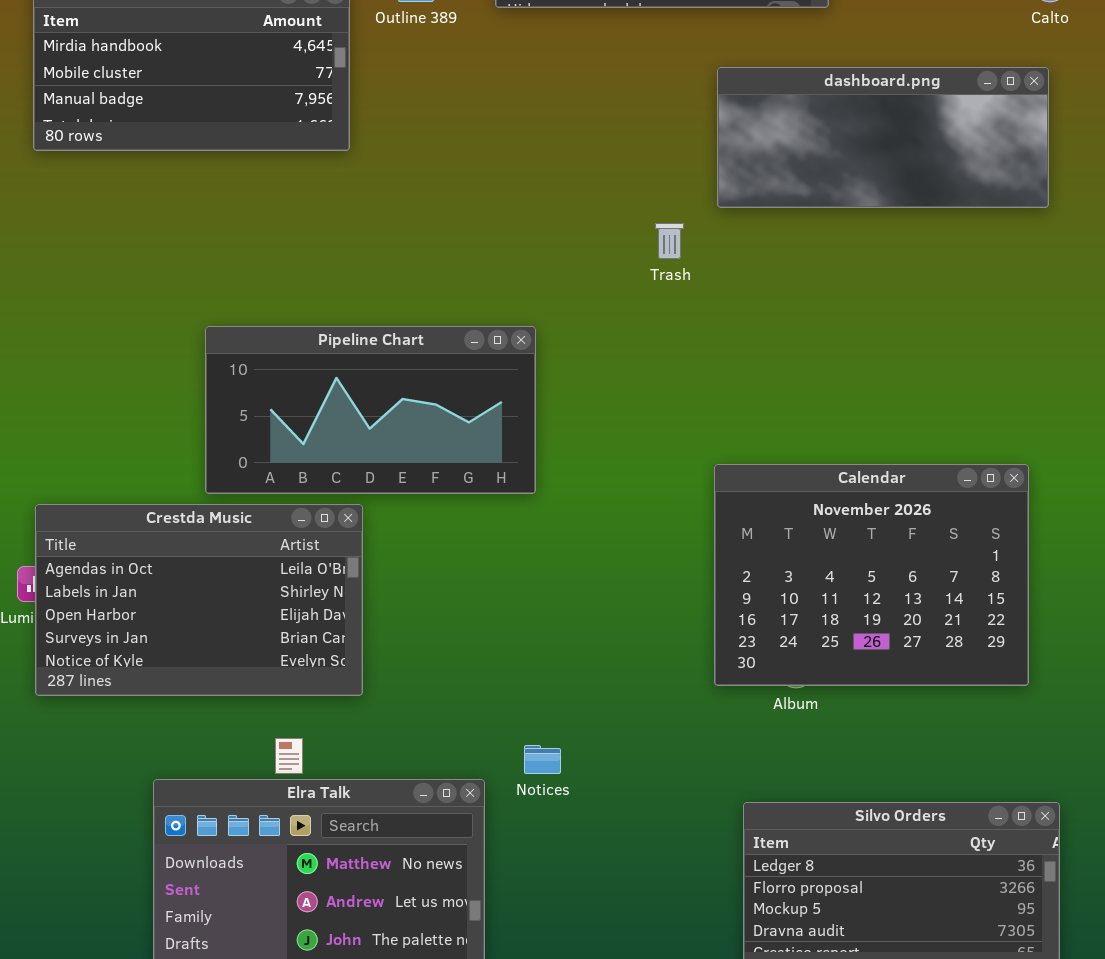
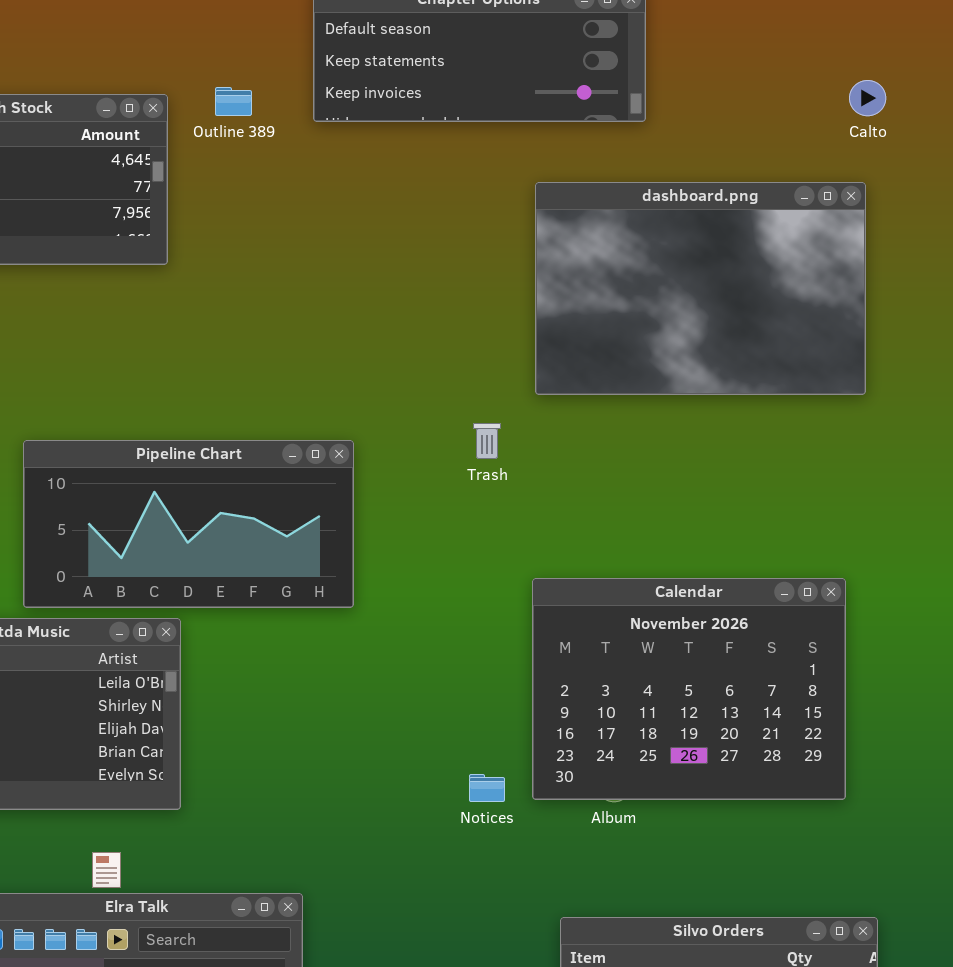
dashboard.png: [717,67,1049,208] -> [535,182,866,395], resized
Trash: [655,223,684,259] -> [473,423,501,459], moved
Notices: [524,745,561,774] -> [469,774,505,802], moved

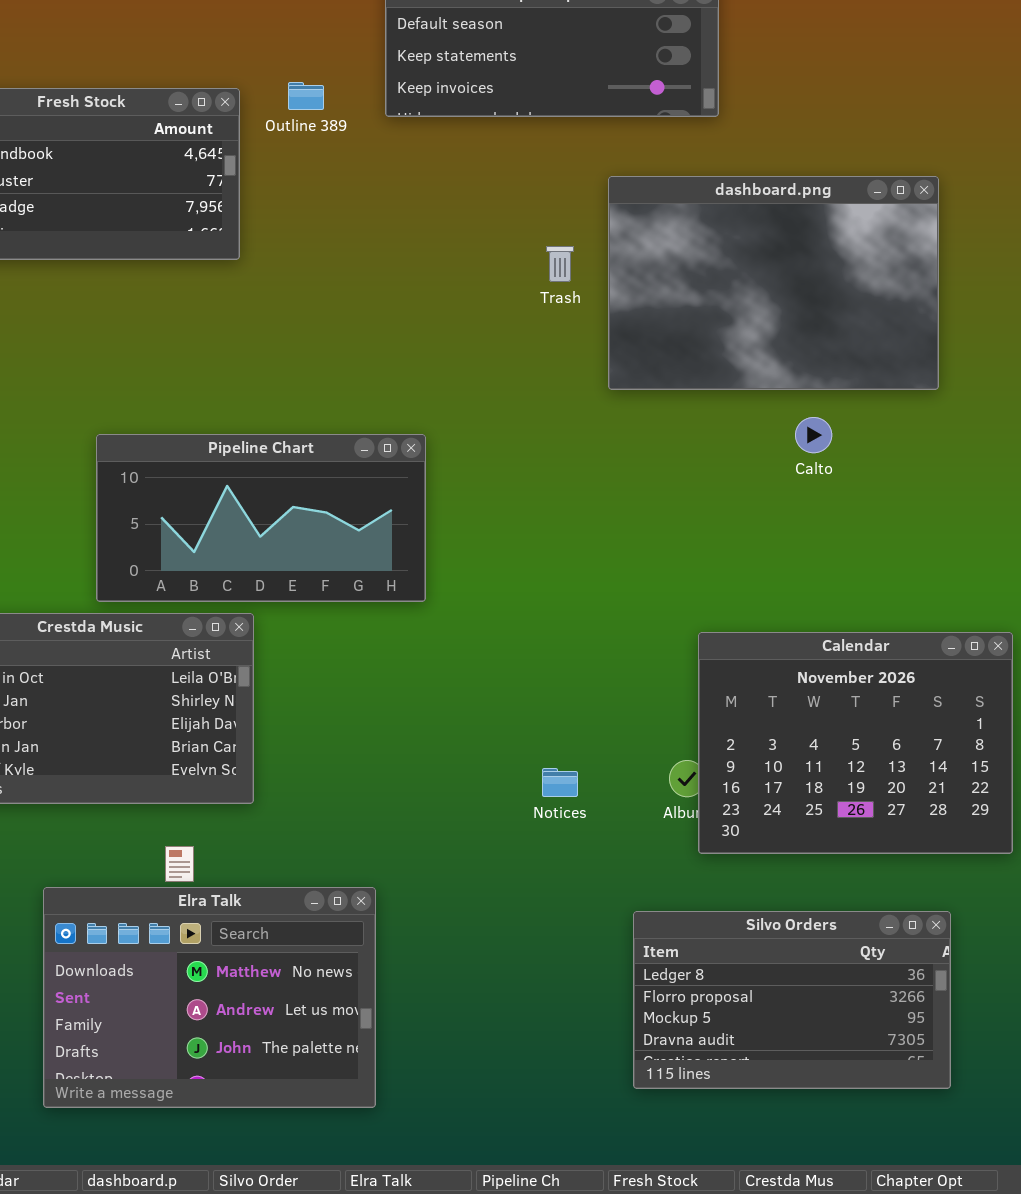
Calto: [849,80,886,116] -> [795,417,832,453], moved
Trash: [473,423,501,459] -> [546,246,574,282], moved
Calendar: [532,578,846,800] -> [698,632,1013,854], moved

